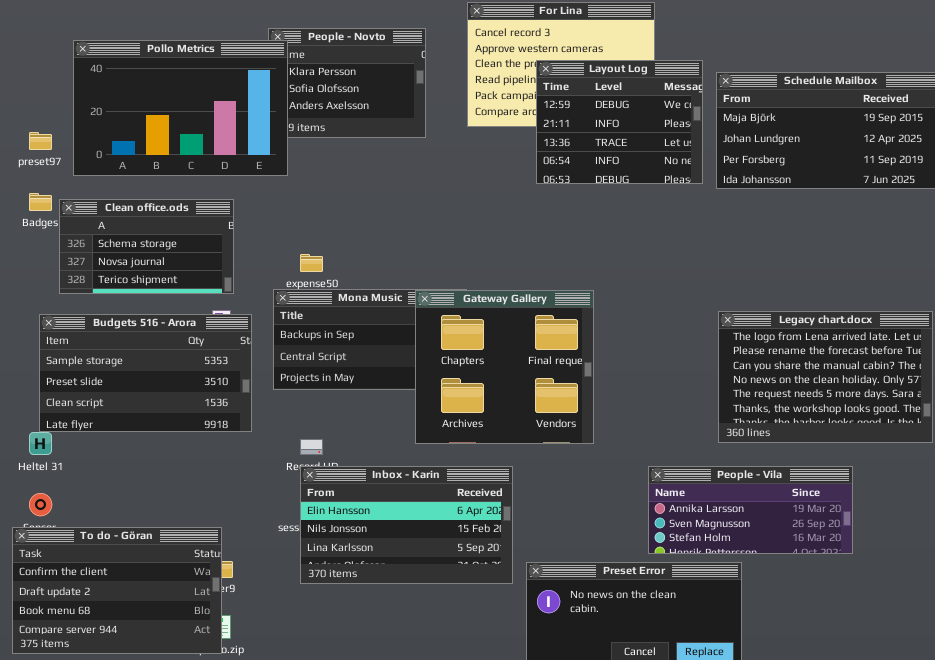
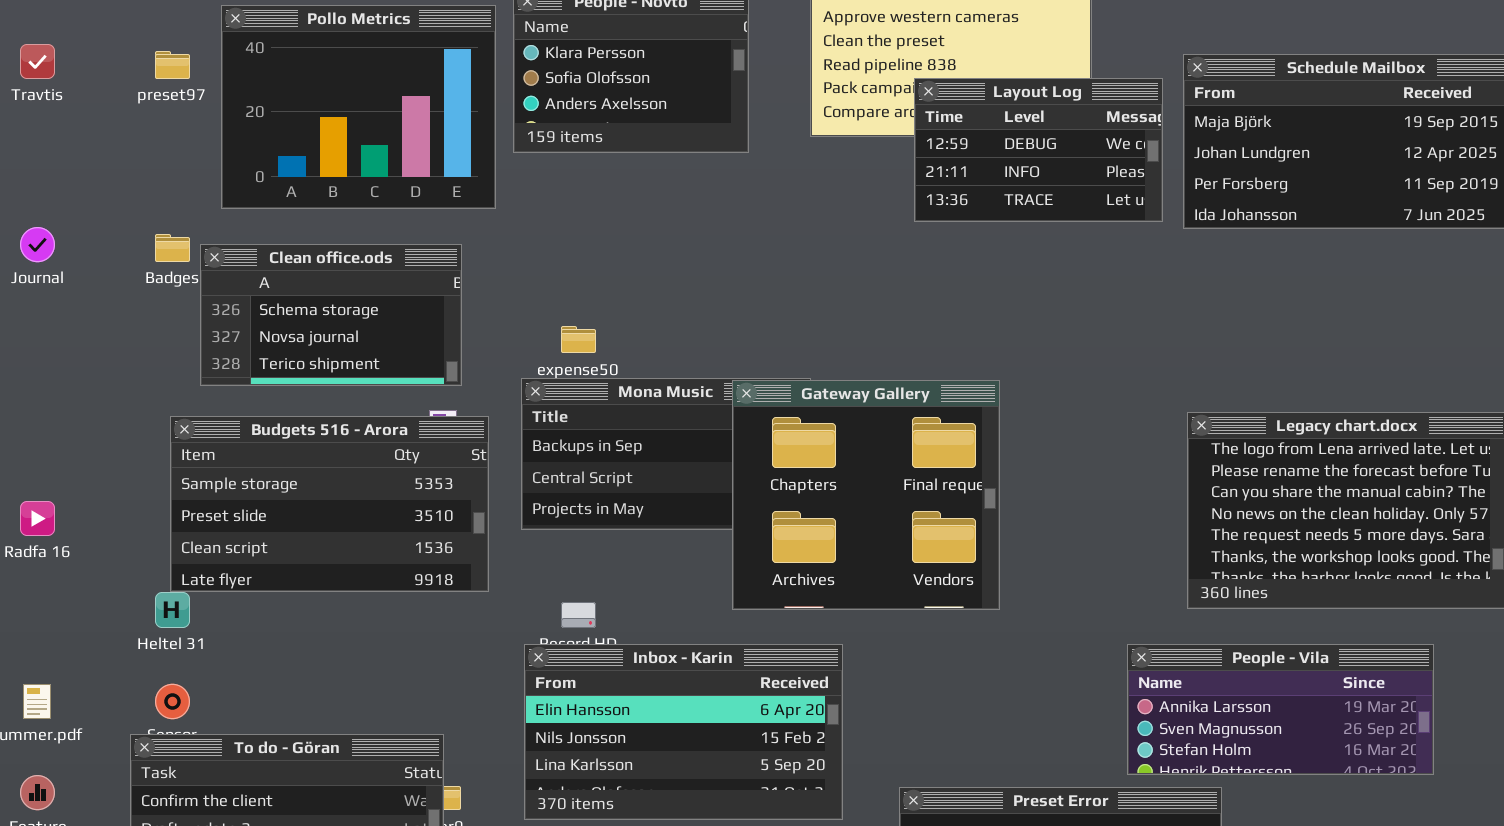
Pollo Metrics: [73,40,288,176] -> [221,5,496,209], resized
Layout Log: [536,60,703,184] -> [914,78,1163,222], resized
preset97: [29,132,52,150] -> [155,51,190,79], moved
Inbox - Karin: [300,466,513,584] -> [524,644,843,820], moved
People - Vila: [648,466,853,554] -> [1127,644,1434,775], moved

